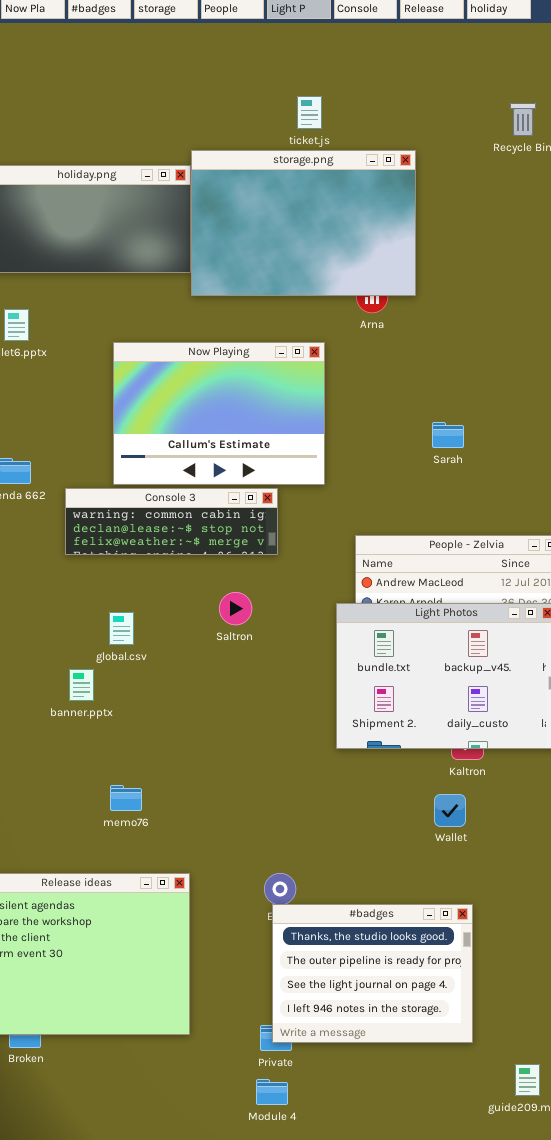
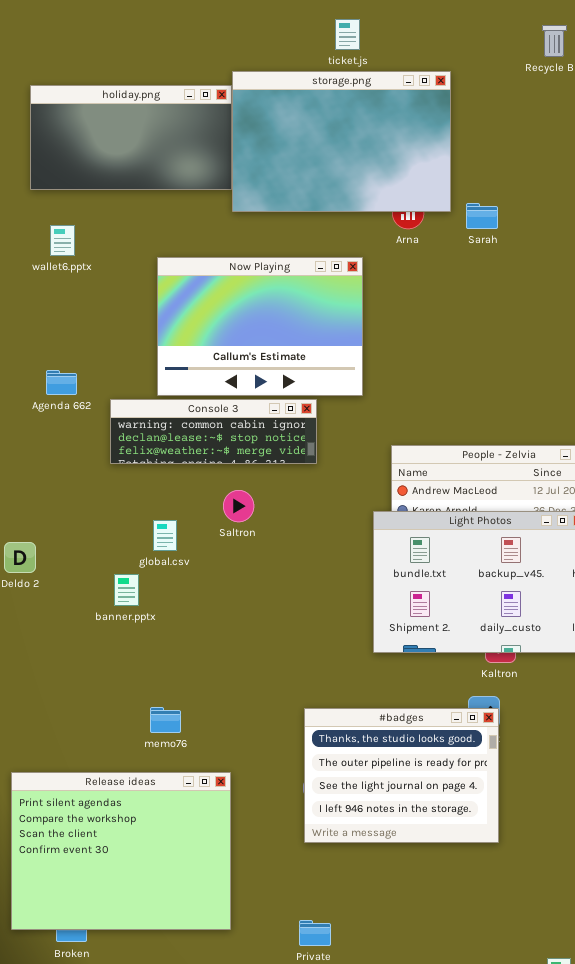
Sarah: [432,422,464,448] -> [466,203,498,229], moved
Saltron: [219,592,252,625] -> [223,490,254,522], moved
memo76: [110,785,142,811] -> [150,707,181,733], moved
#badges: [272,904,473,1043] -> [304,708,499,843], moved

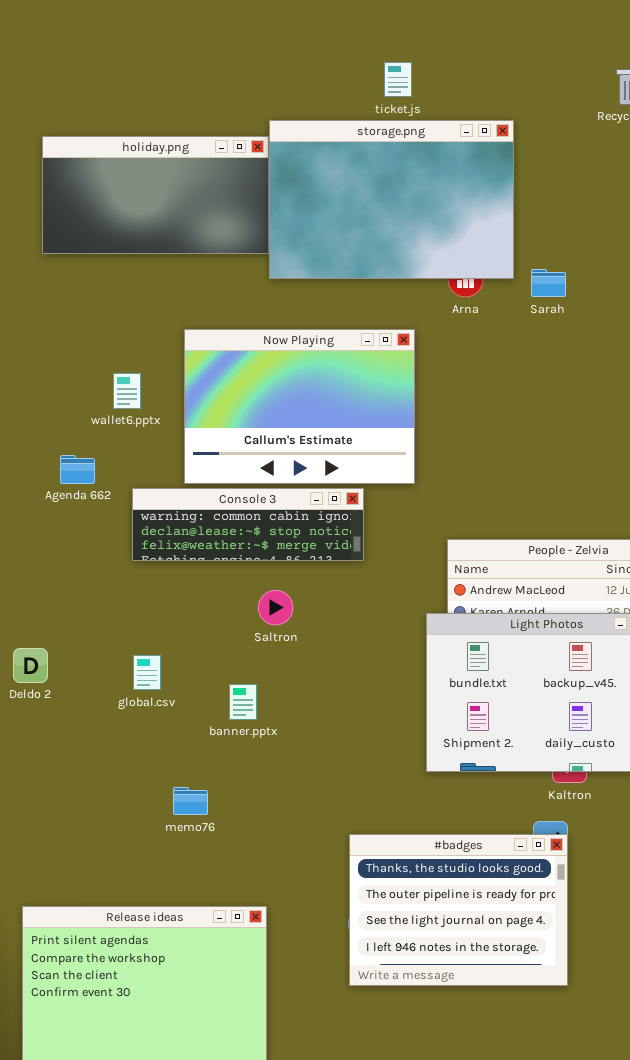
wallet6.pptx: [50,225,75,256] -> [113,373,141,409], moved
global.csv: [153,520,177,551] -> [133,655,161,690], moved
banner.pptx: [114,574,139,606] -> [229,684,257,720], moved
memo76: [150,707,181,733] -> [173,787,208,815], moved

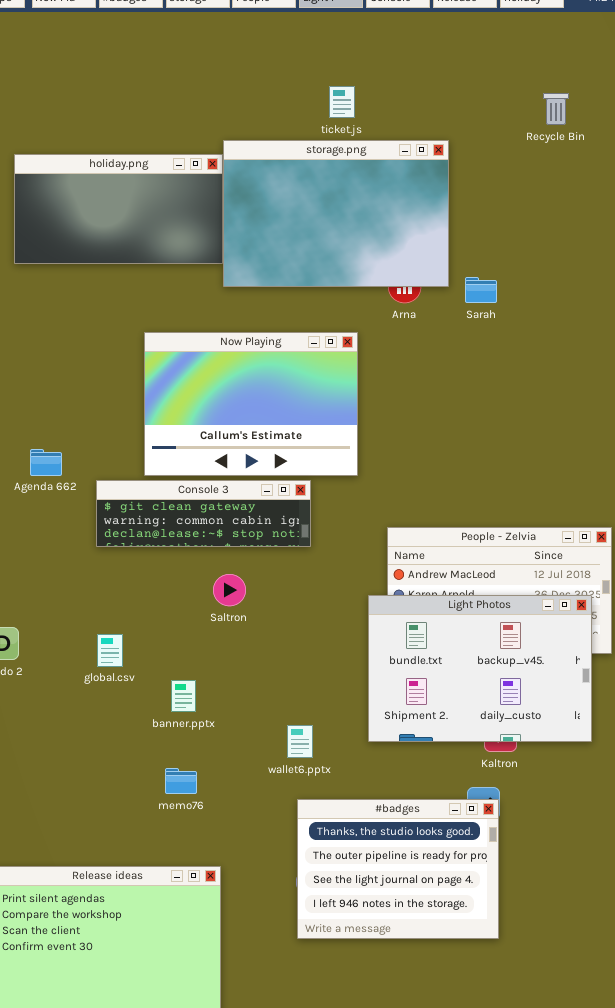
wallet6.pptx: [113,373,141,409] -> [287,725,313,758], moved
Console 3: [132,488,364,561] -> [96,480,311,547], scrolled up 1 row
banner.pptx: [229,684,257,720] -> [171,680,196,712], moved
memo76: [173,787,208,815] -> [165,768,197,794], moved

